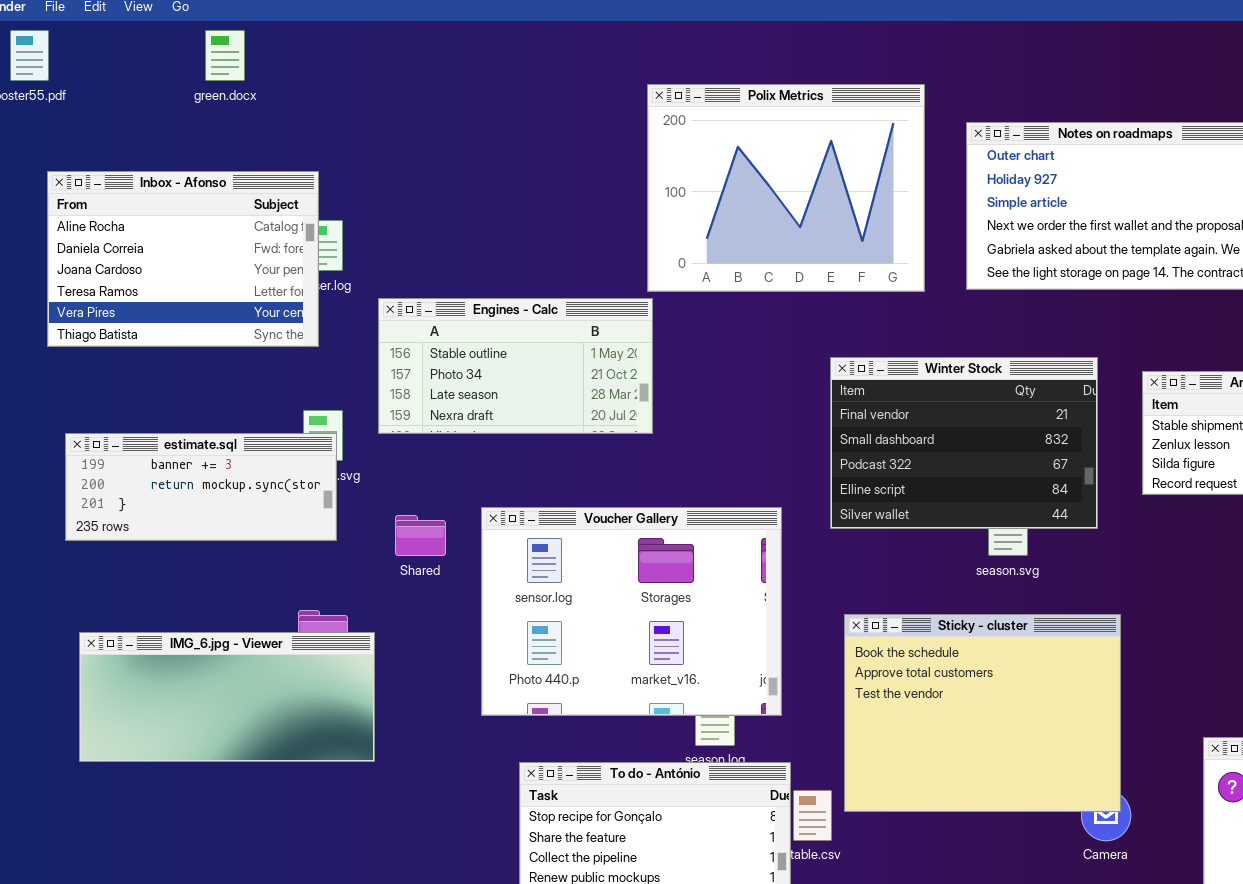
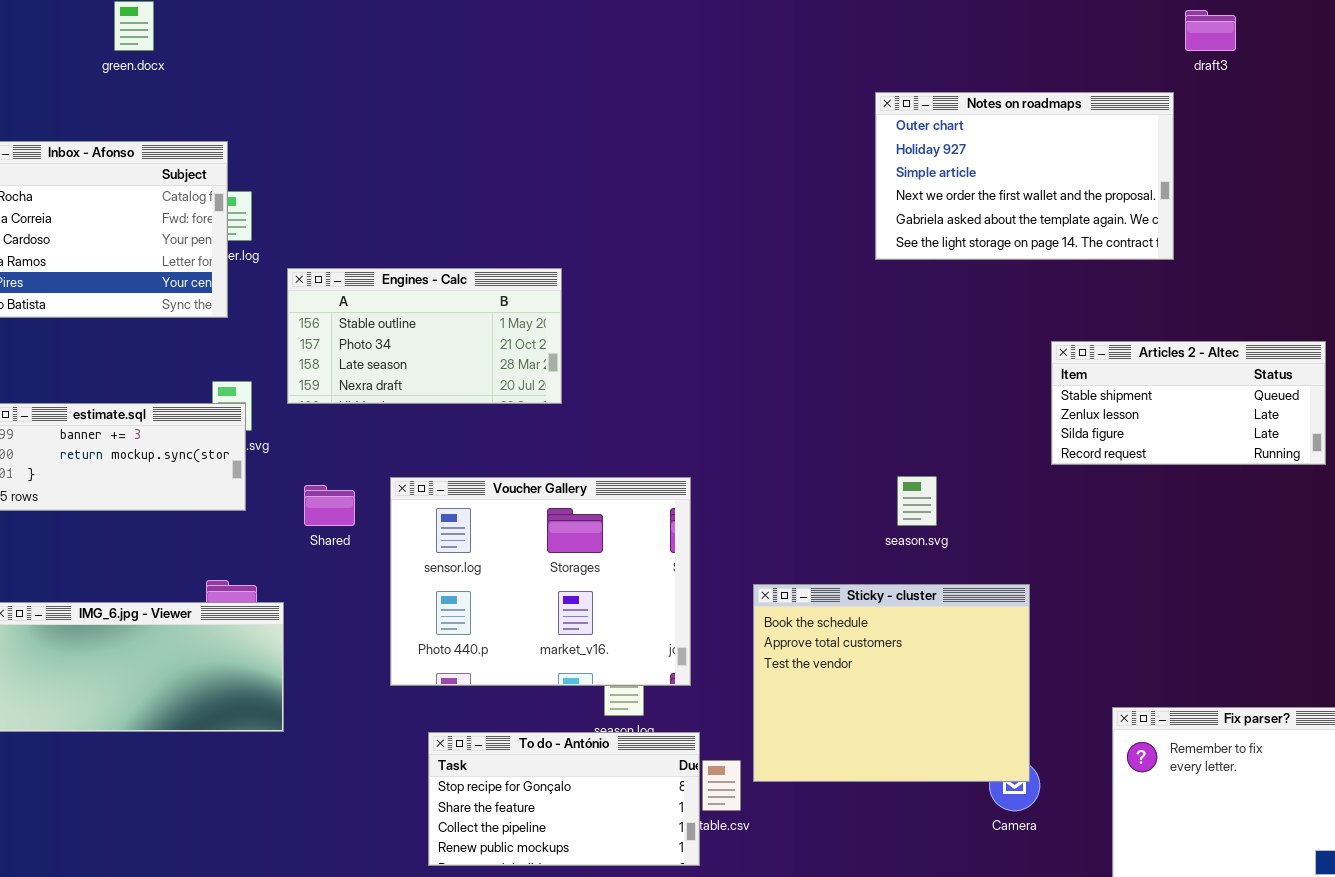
Polix Metrics: [647,84,925,292] -> none, closed
Winter Stock: [830,357,1098,529] -> none, closed

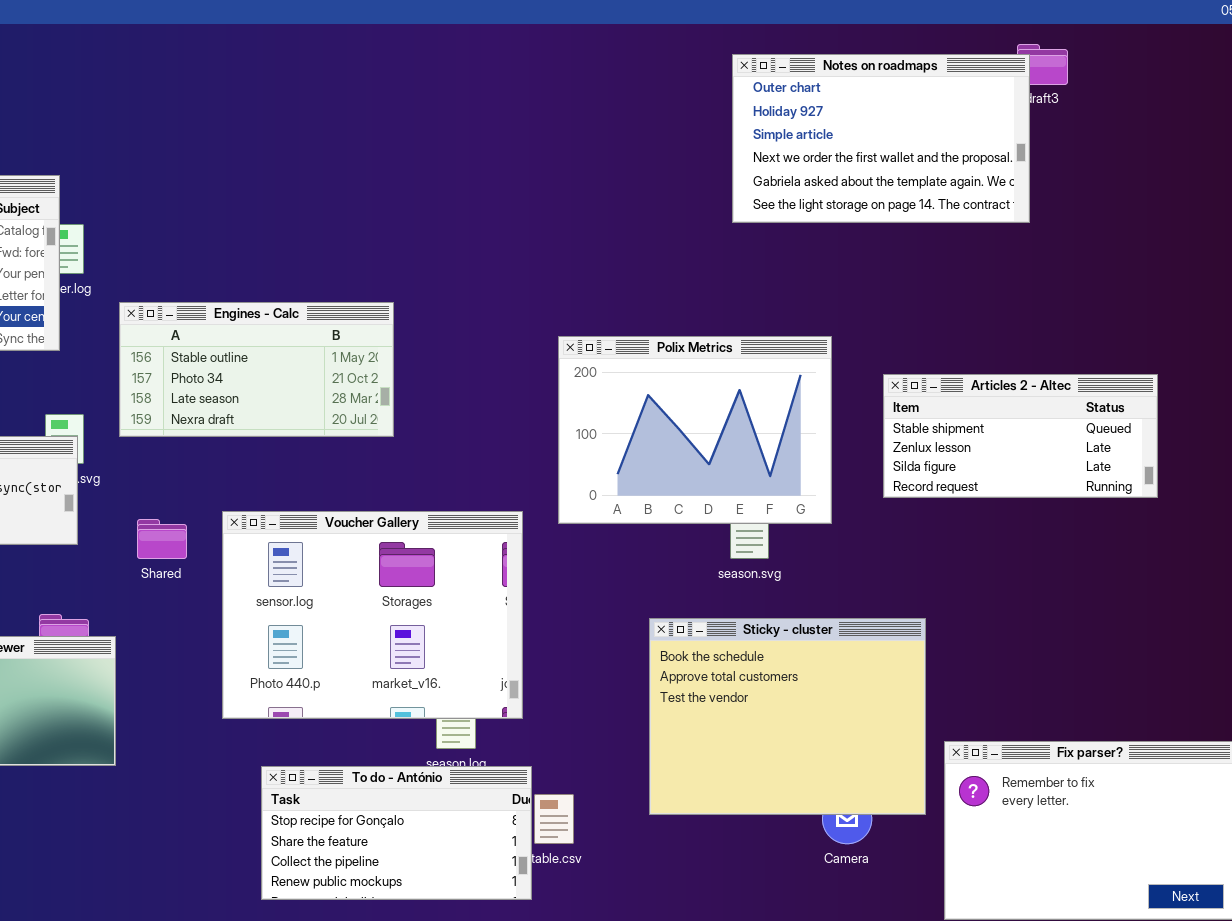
Notes on roadmaps: [875,92,1174,260] -> [732,54,1030,223], moved
Polix Metrics: none -> [558,336,832,524], opened
Sticky - cluster: [753,584,1030,782] -> [649,618,926,815], moved

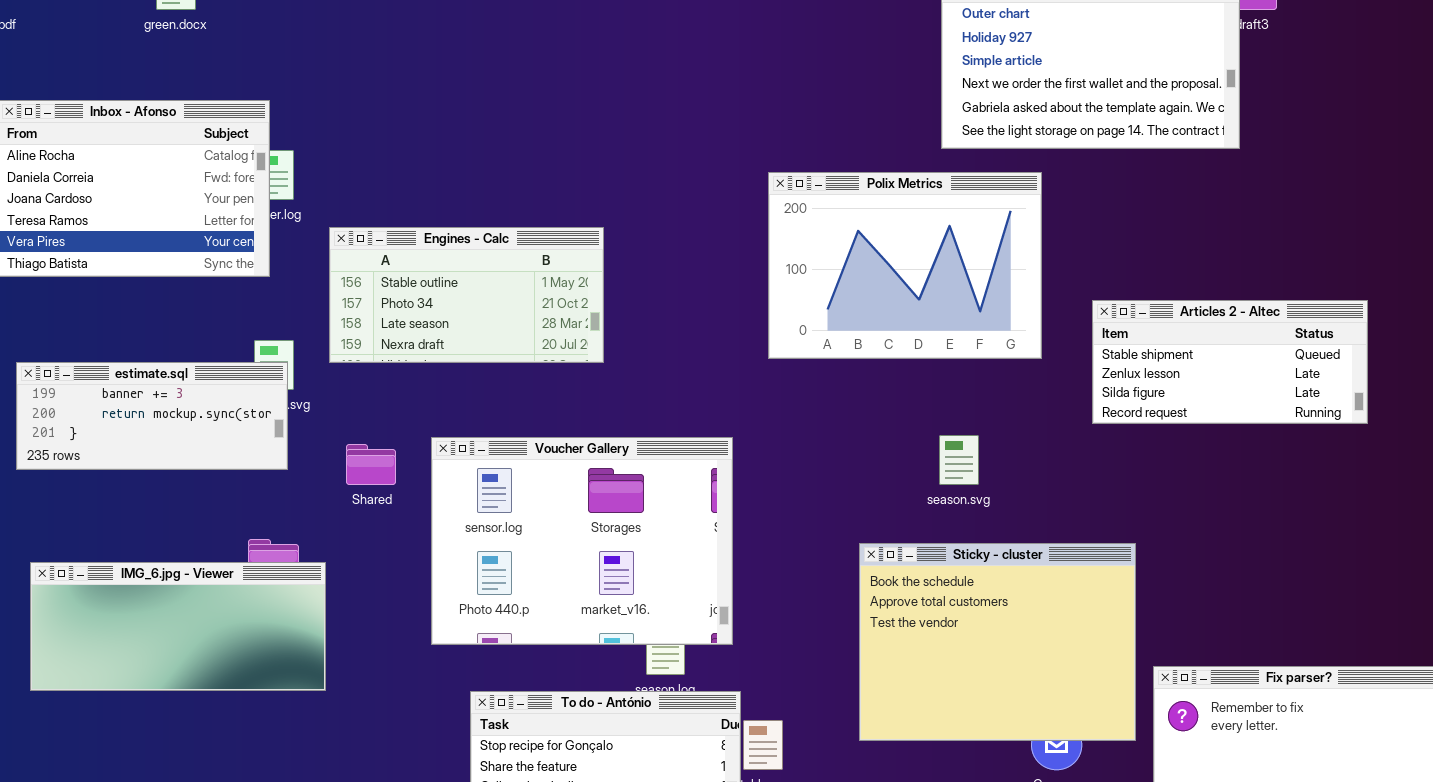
Polix Metrics: [558,336,832,524] -> [768,172,1042,359], moved

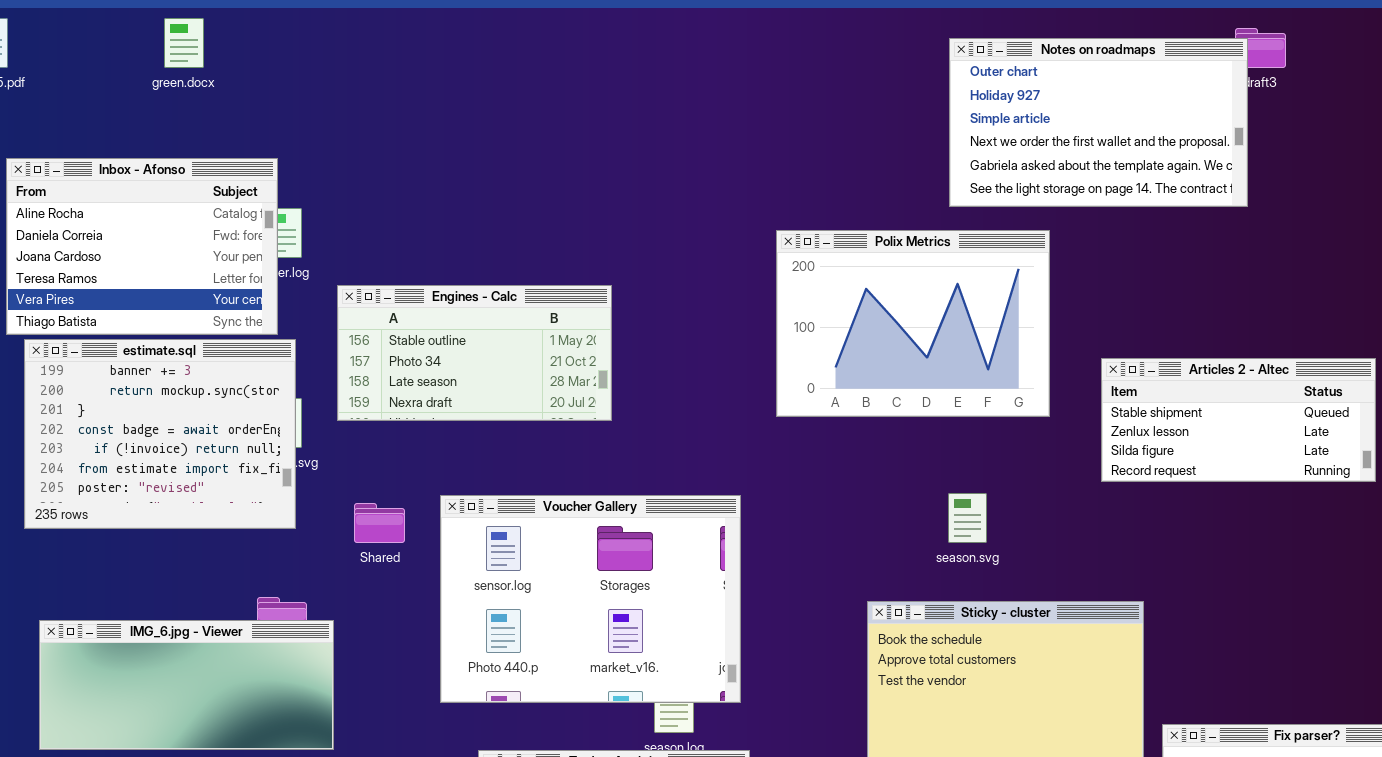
estimate.sql: [16,362,288,470] -> [24,339,296,529], resized

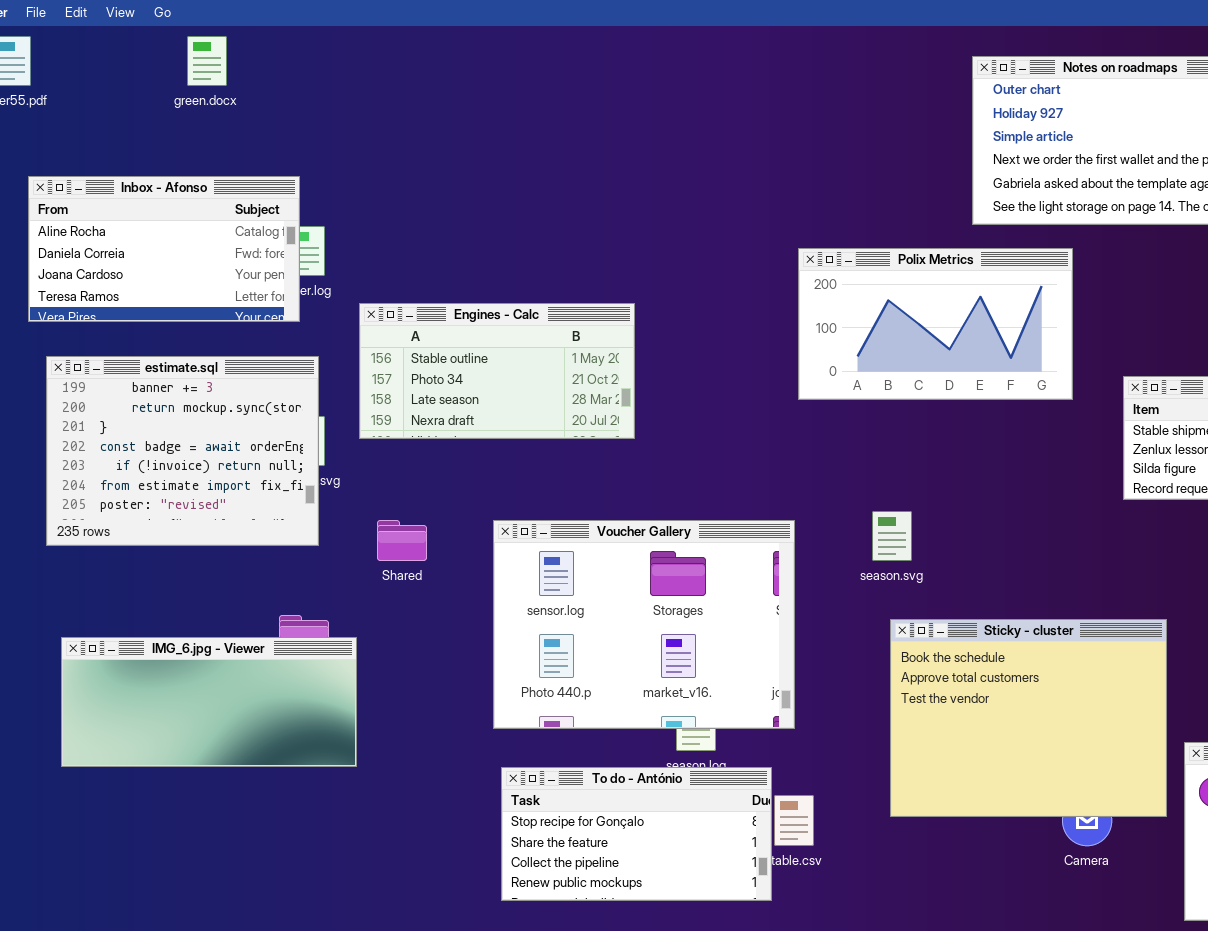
Inbox - Afonso: [6,158,278,335] -> [28,176,300,322], resized
Polix Metrics: [776,230,1050,417] -> [798,248,1073,400], resized
season.svg: [948,493,987,543] -> [872,511,912,561], moved
Voucher Gallery: [440,495,741,703] -> [493,520,795,729], moved

